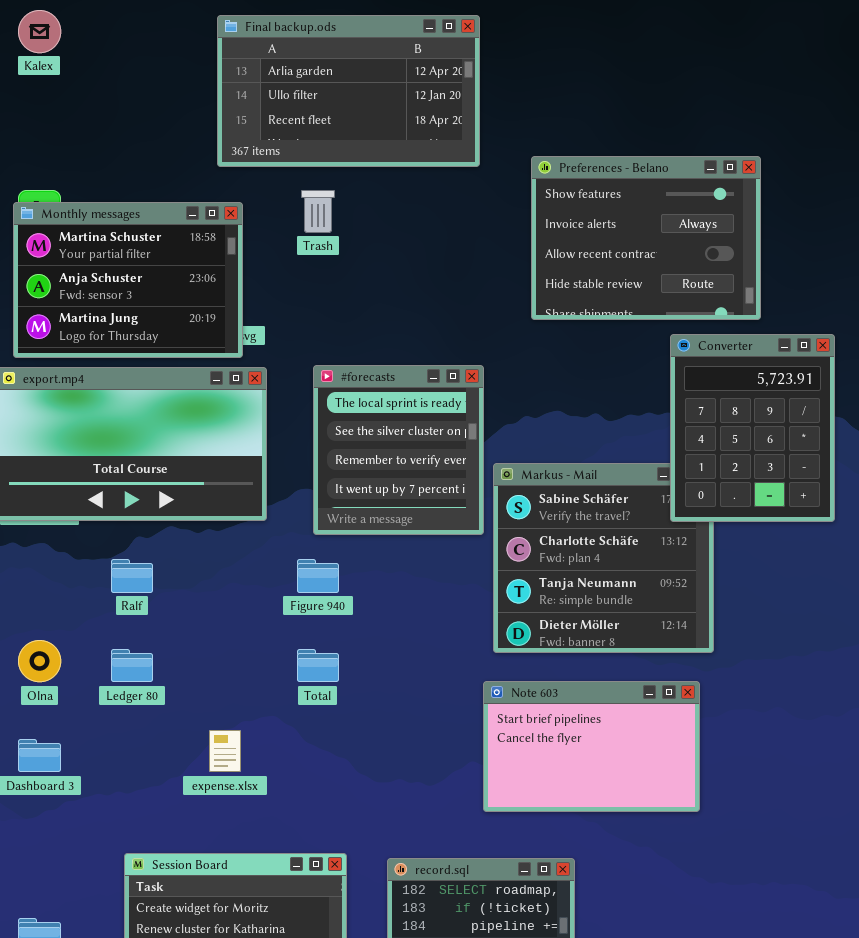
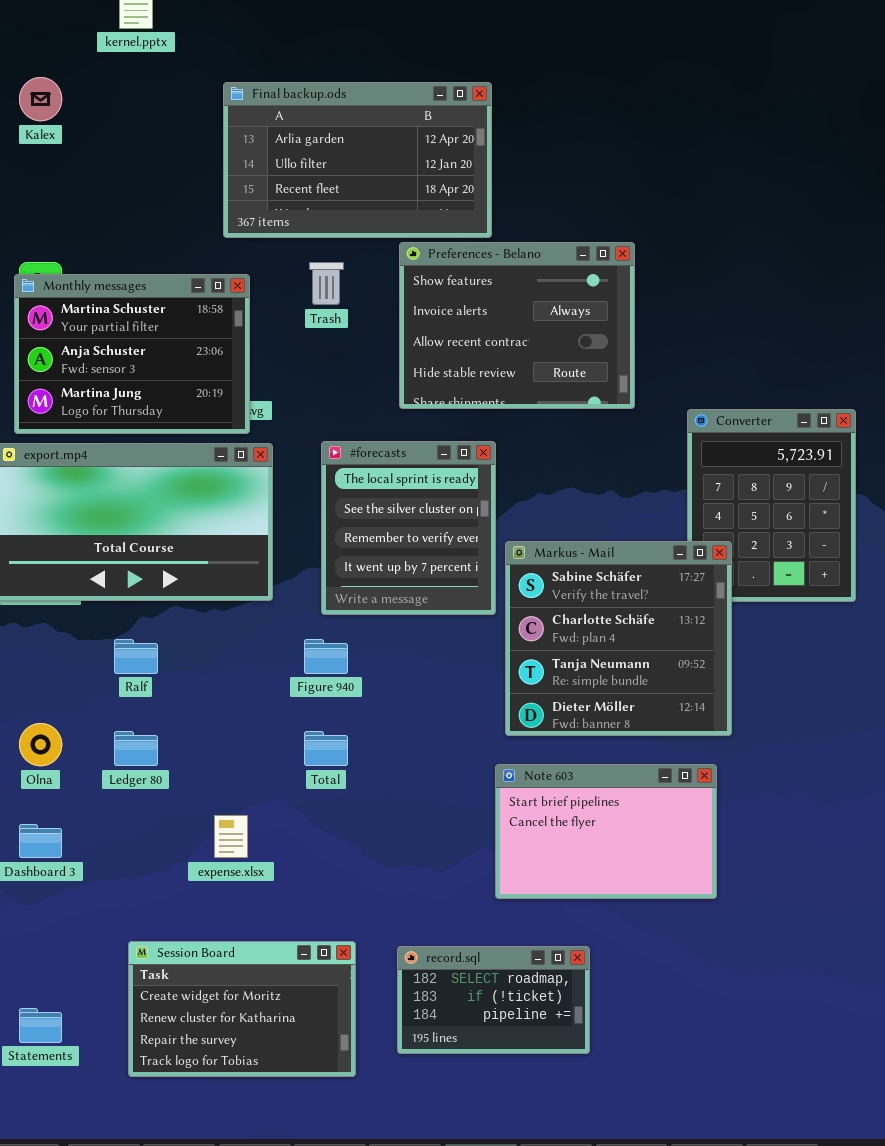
Preferences - Belano: [531,156,761,320] -> [399,242,635,409], moved
Markus - Mail: [493,463,714,653] -> [505,541,732,736], raised

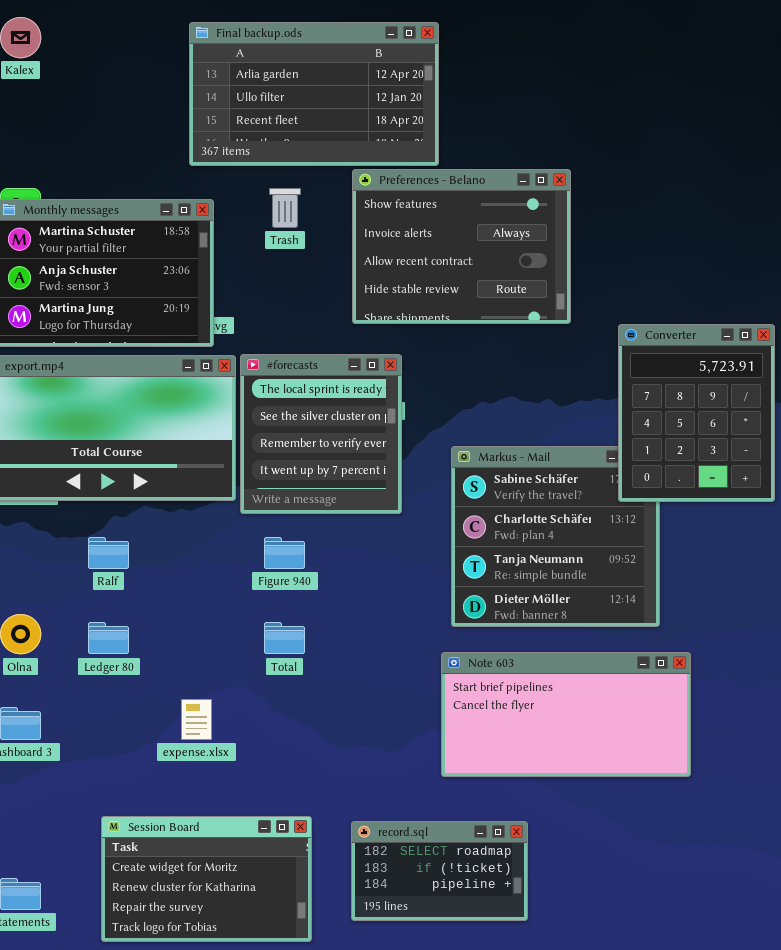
Converter: [687,409,856,602] -> [618,324,775,502], raised
#forecasts: [321,441,496,615] -> [240,354,402,514], moved
Note 603: [495,764,717,899] -> [441,652,691,777], resized

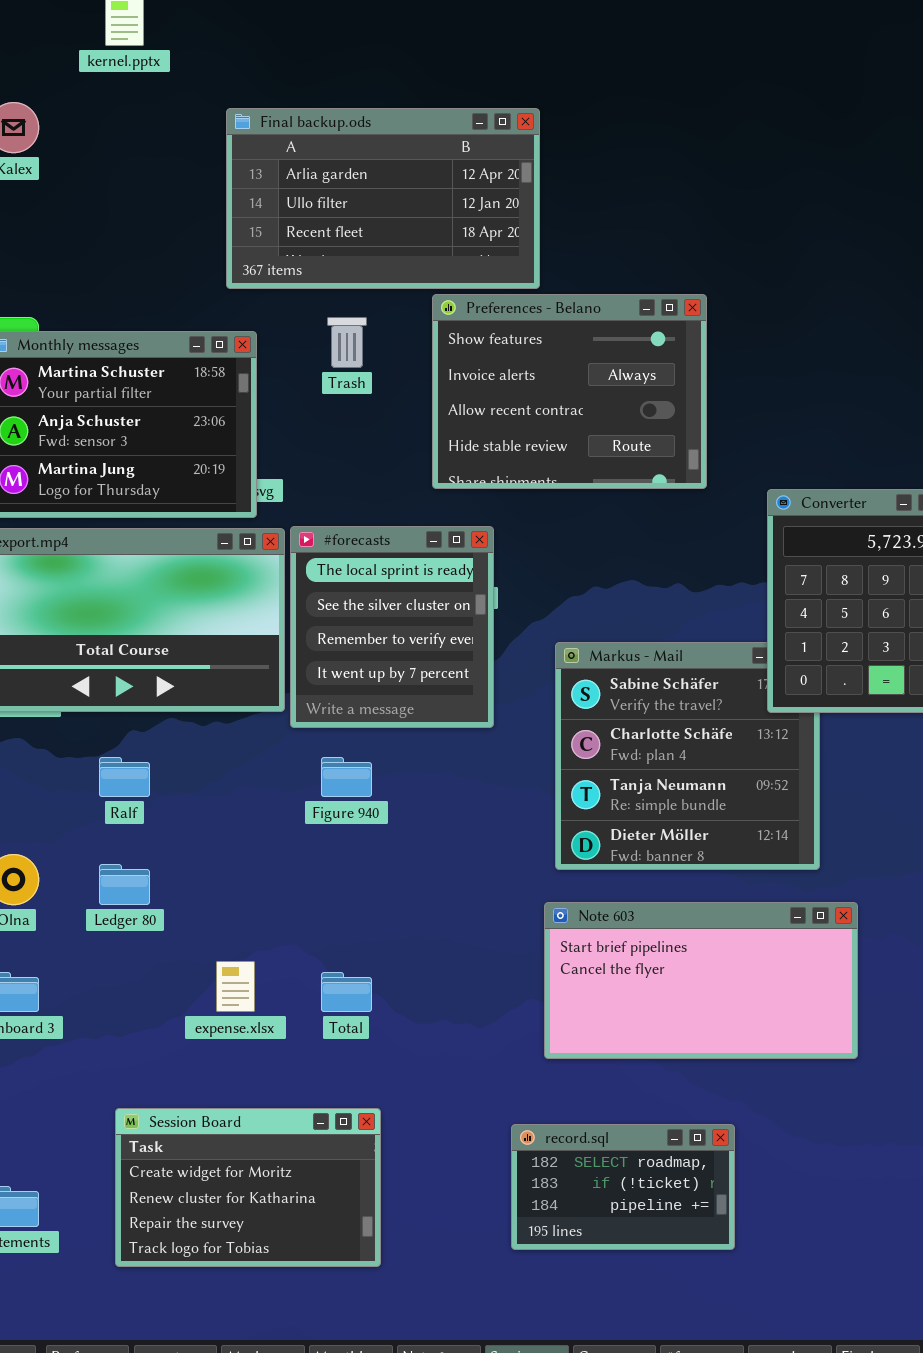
Total: [264,622,305,654] -> [321,972,372,1012], moved
record.sql: [351,821,528,921] -> [511,1124,735,1250], moved

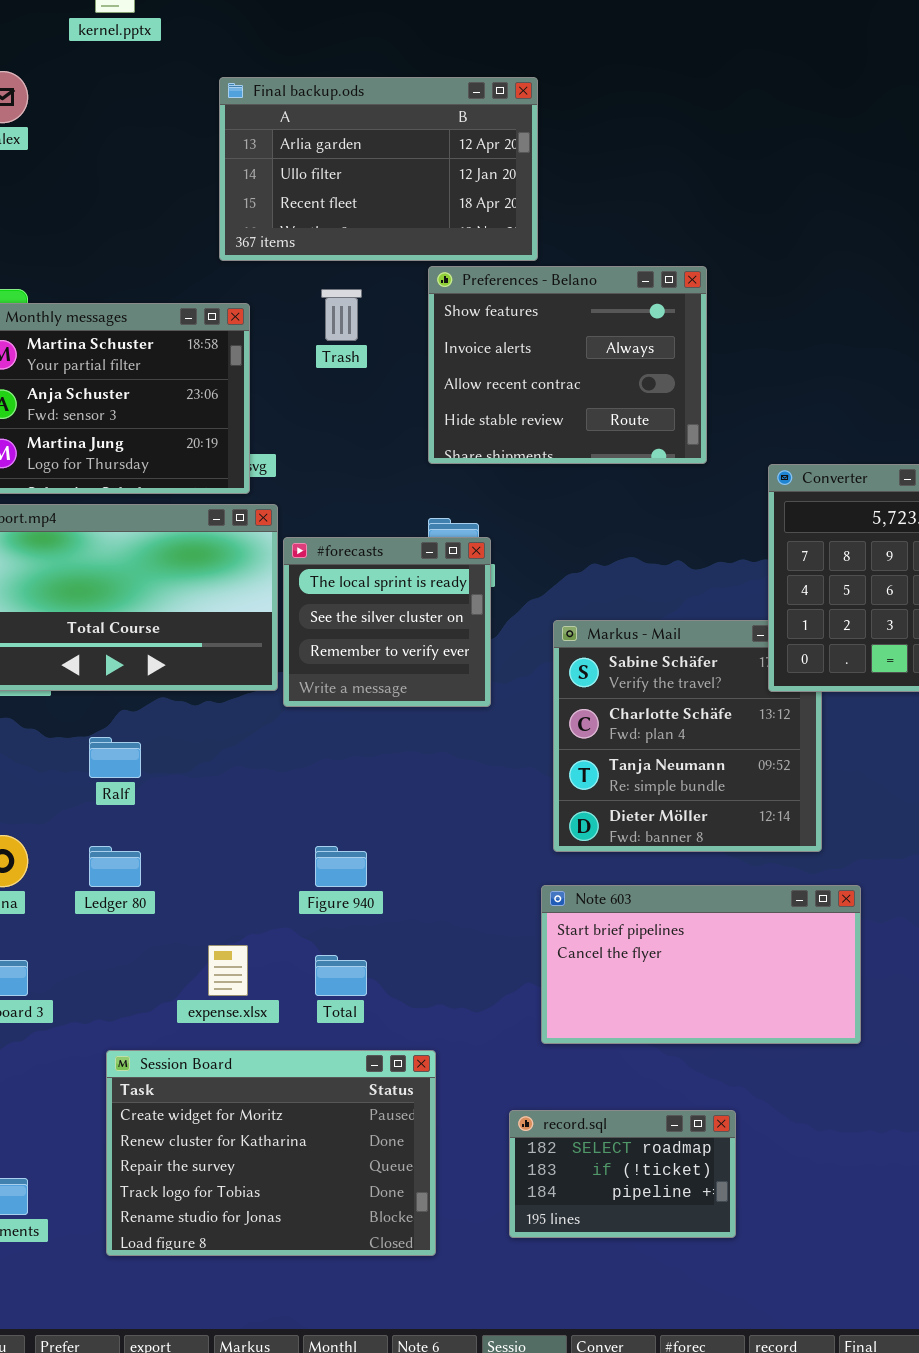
#forecasts: [290,526,494,728] -> [283,537,491,707], resized
Figure 940: [321,757,372,797] -> [315,846,367,887], moved
Session Board: [115,1108,381,1267] -> [106,1050,436,1256], resized

